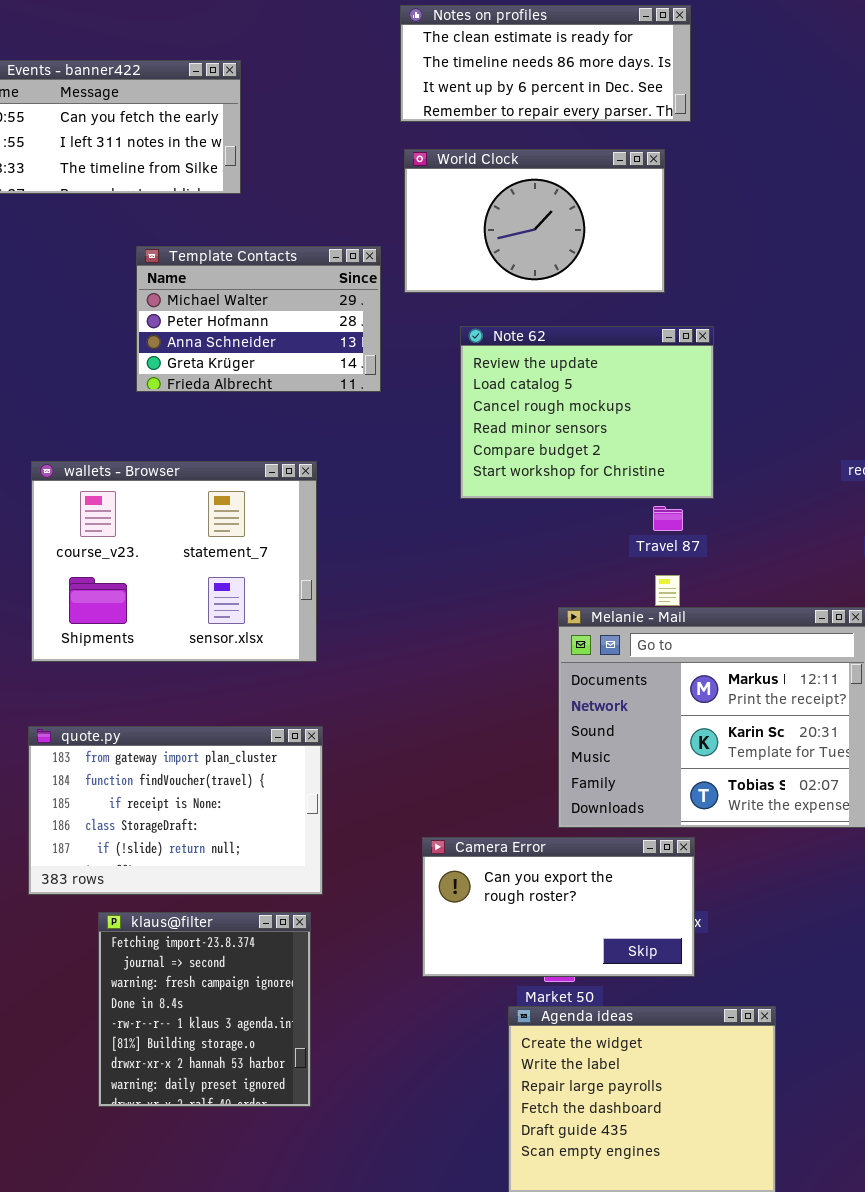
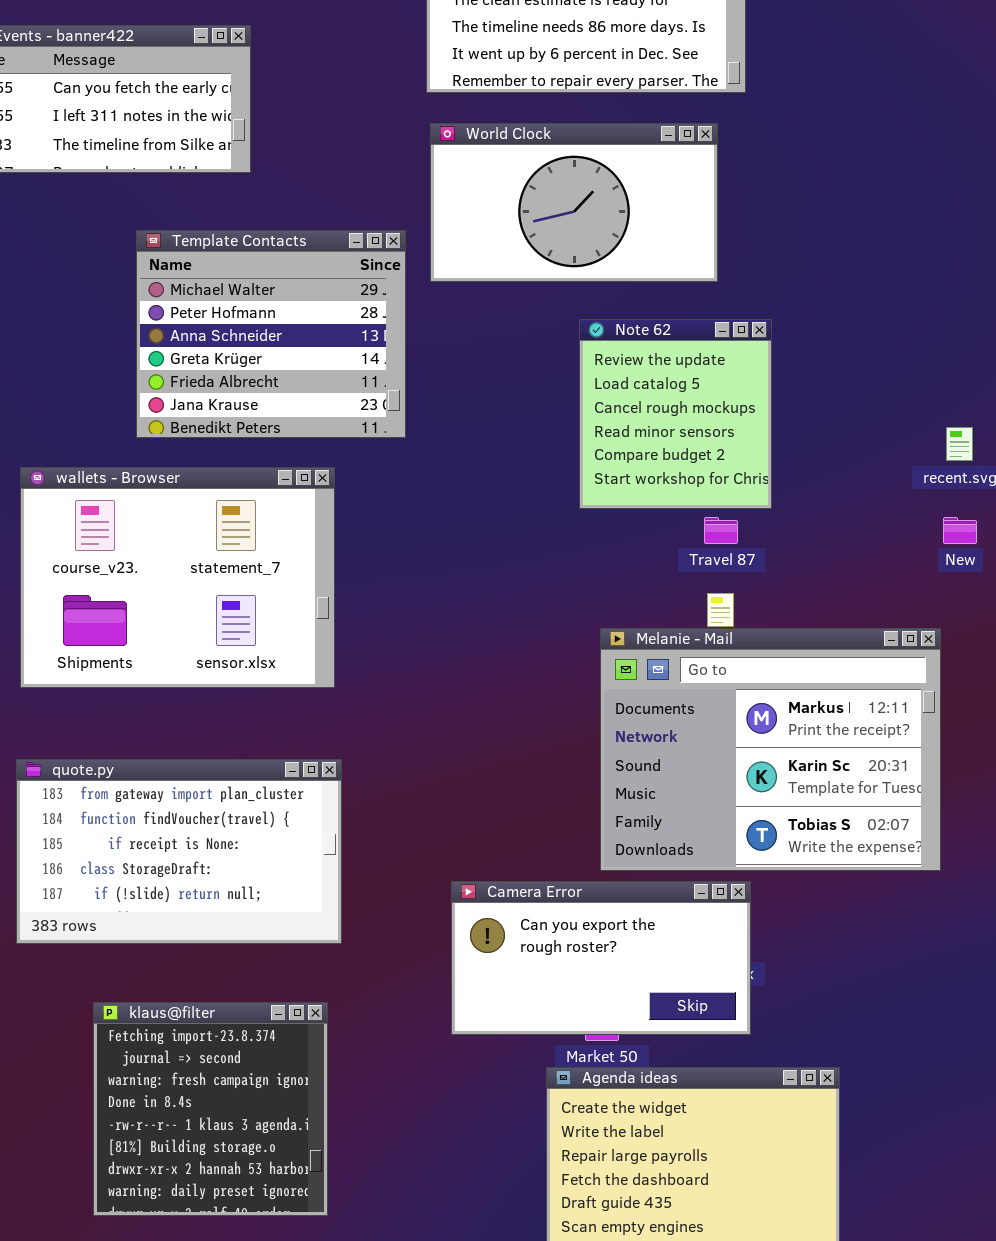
Template Contacts: [136,246,381,392] -> [136,230,406,438], resized
Note 62: [460,326,714,499] -> [579,319,772,509], resized
klaus@filter: [98,912,311,1107] -> [93,1002,328,1216], moved

